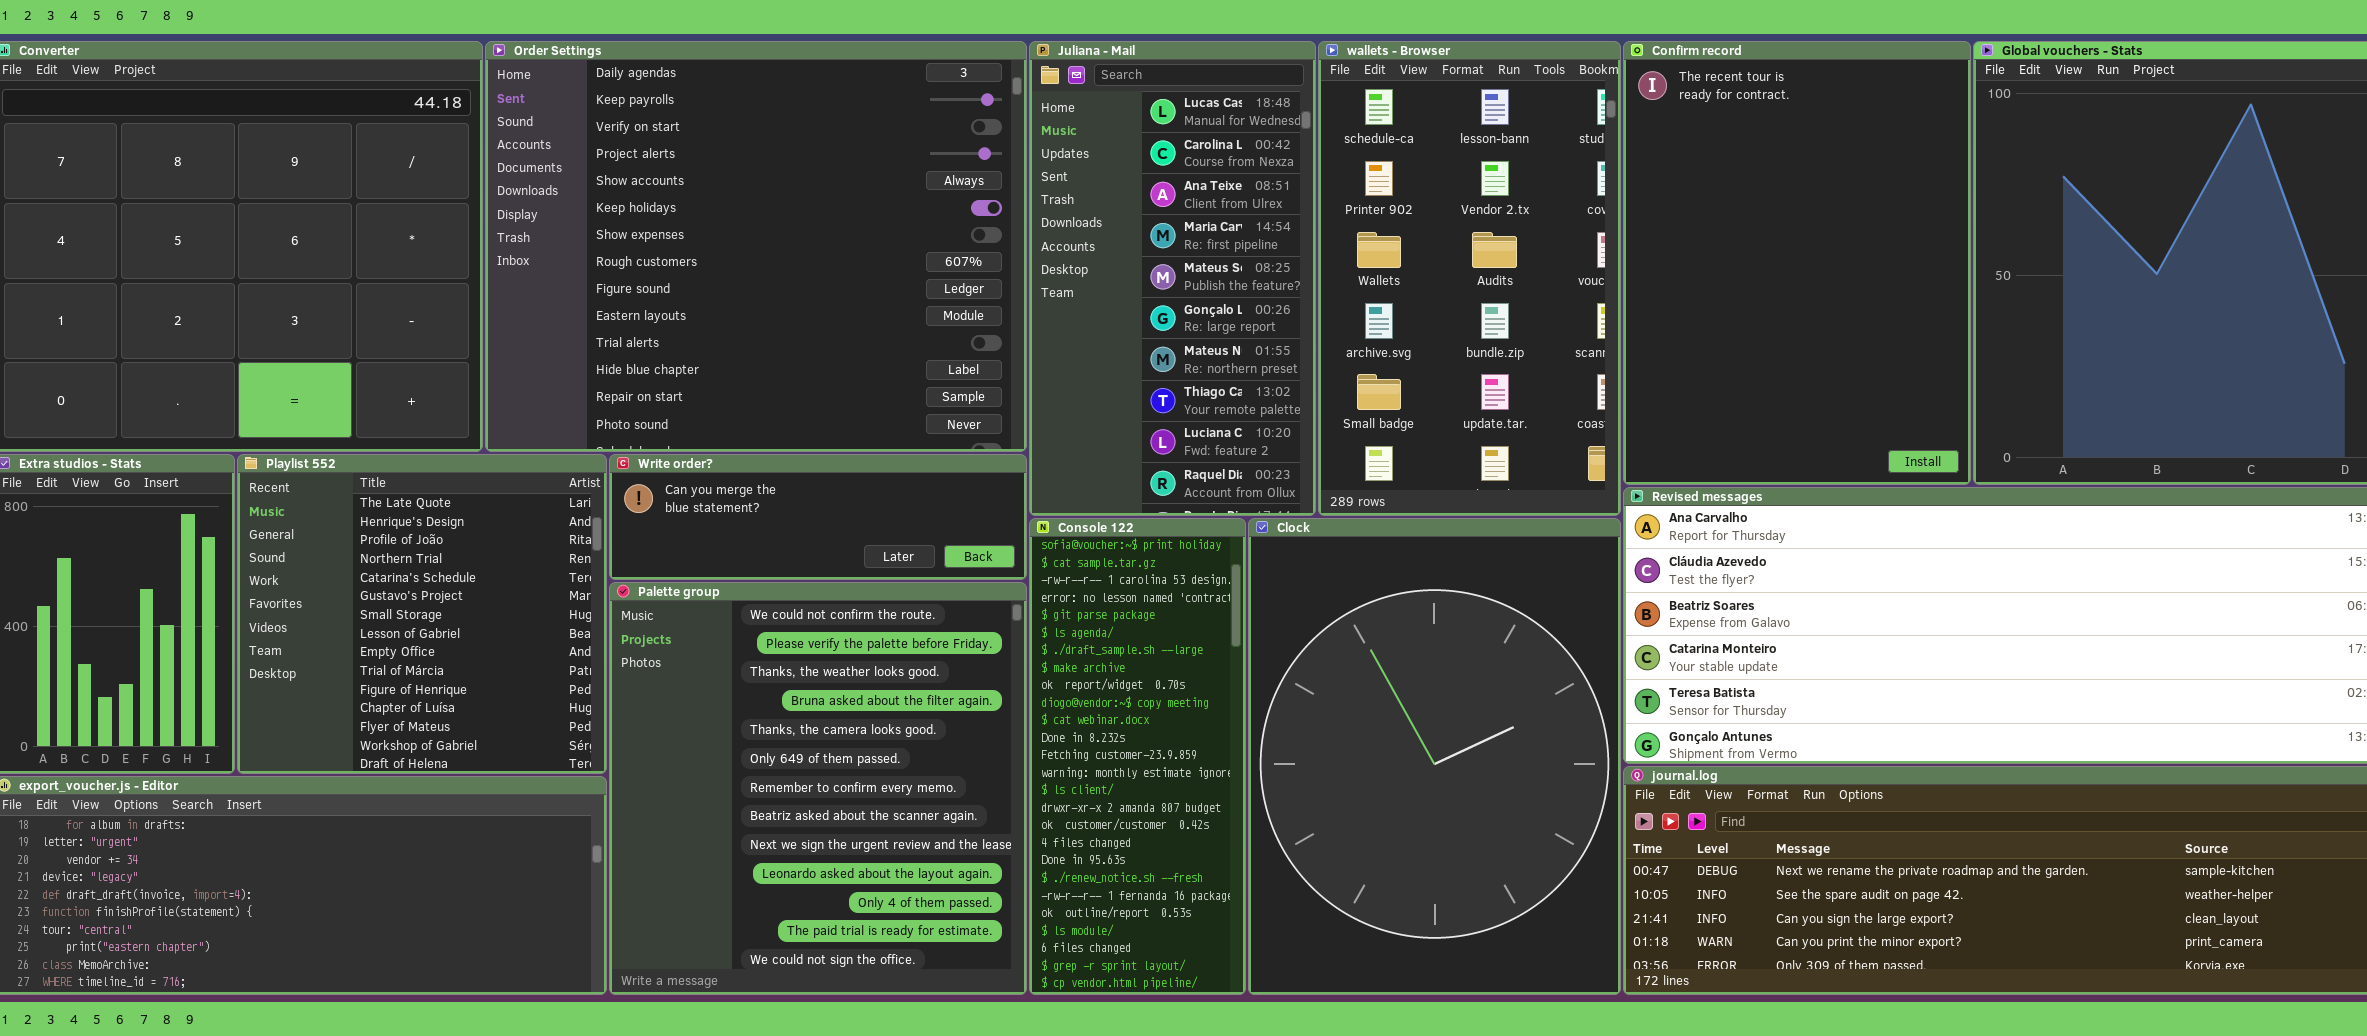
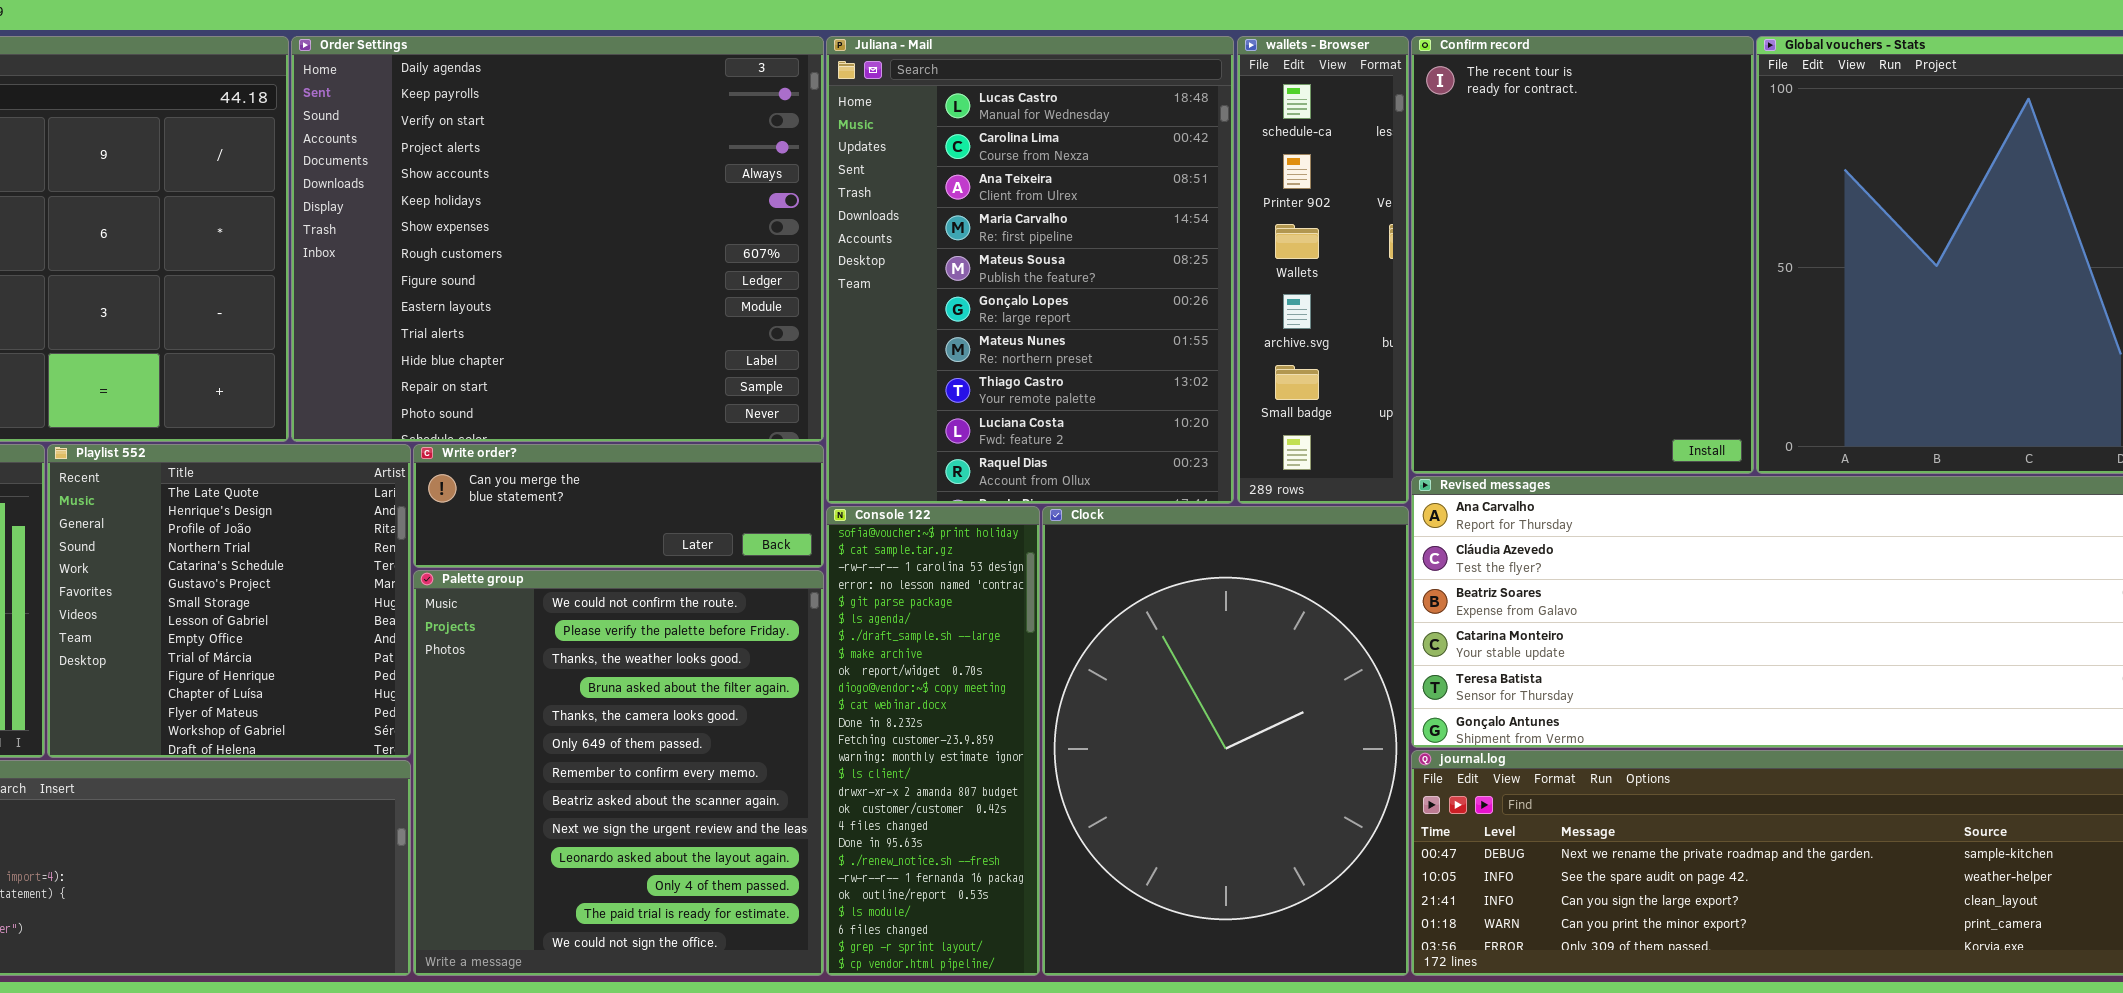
Juliana - Mail: [1029,41,1316,516] -> [826,36,1234,504], resized
wallets - Browser: [1318,41,1621,516] -> [1237,36,1409,504], resized

